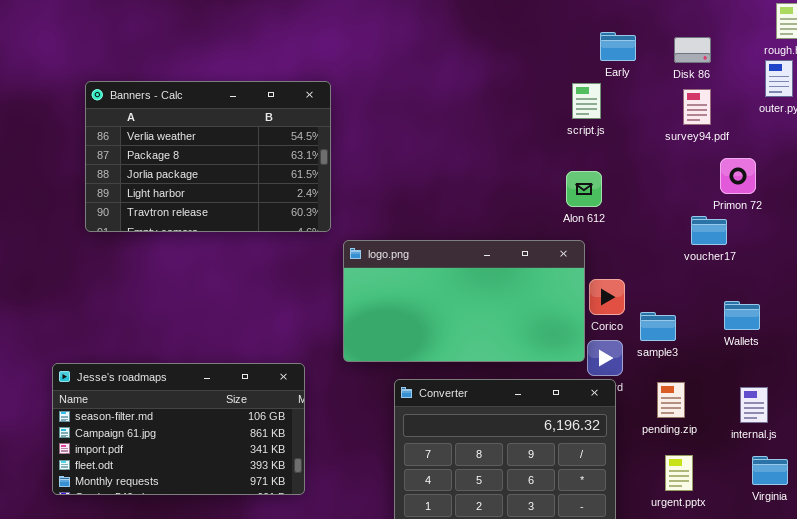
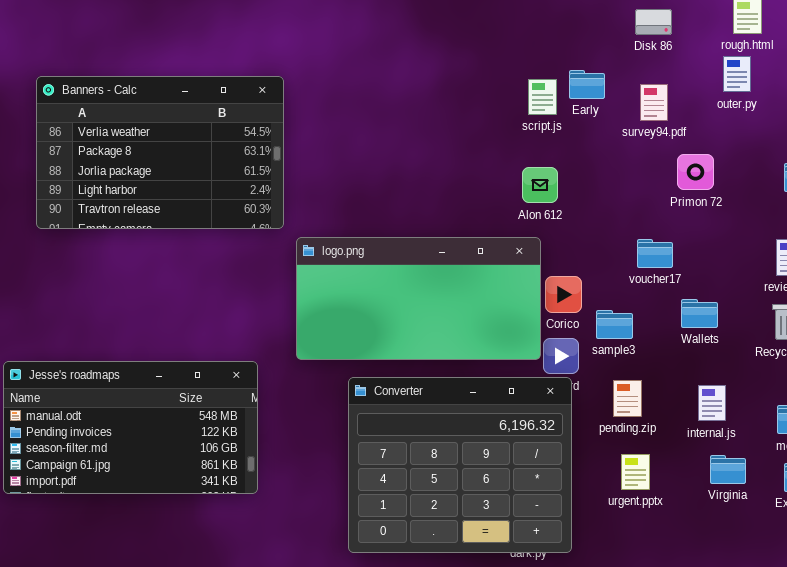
Early: [600,32,636,61] -> [569,70,605,99], moved
Disk 86: [674,37,711,63] -> [635,9,672,35], moved
voucher17: [691,216,727,245] -> [637,239,673,268], moved
Jesse's roadmaps: [52,363,305,495] -> [3,361,258,494], scrolled up 2 rows

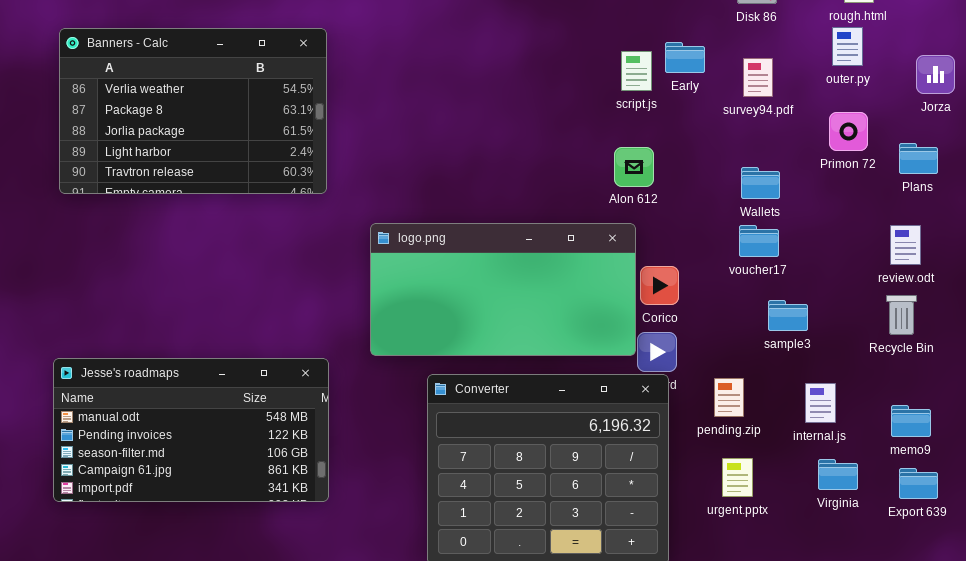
Banners - Calc: [36,76,284,229] -> [59,28,327,194], moved
Primon 72: [677,154,714,190] -> [829,112,868,151], moved
Wallets: [681,299,718,328] -> [741,167,780,199], moved
sample3: [596,310,633,339] -> [768,300,808,331], moved

